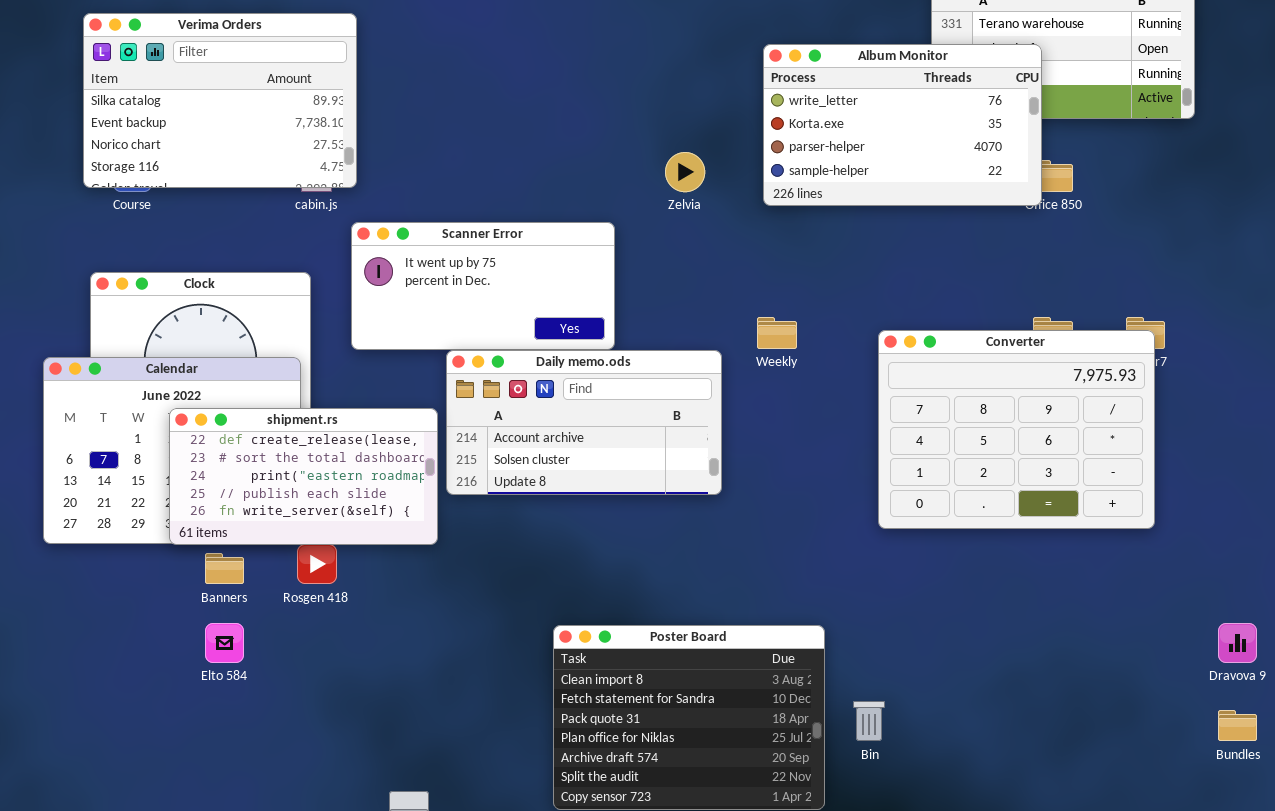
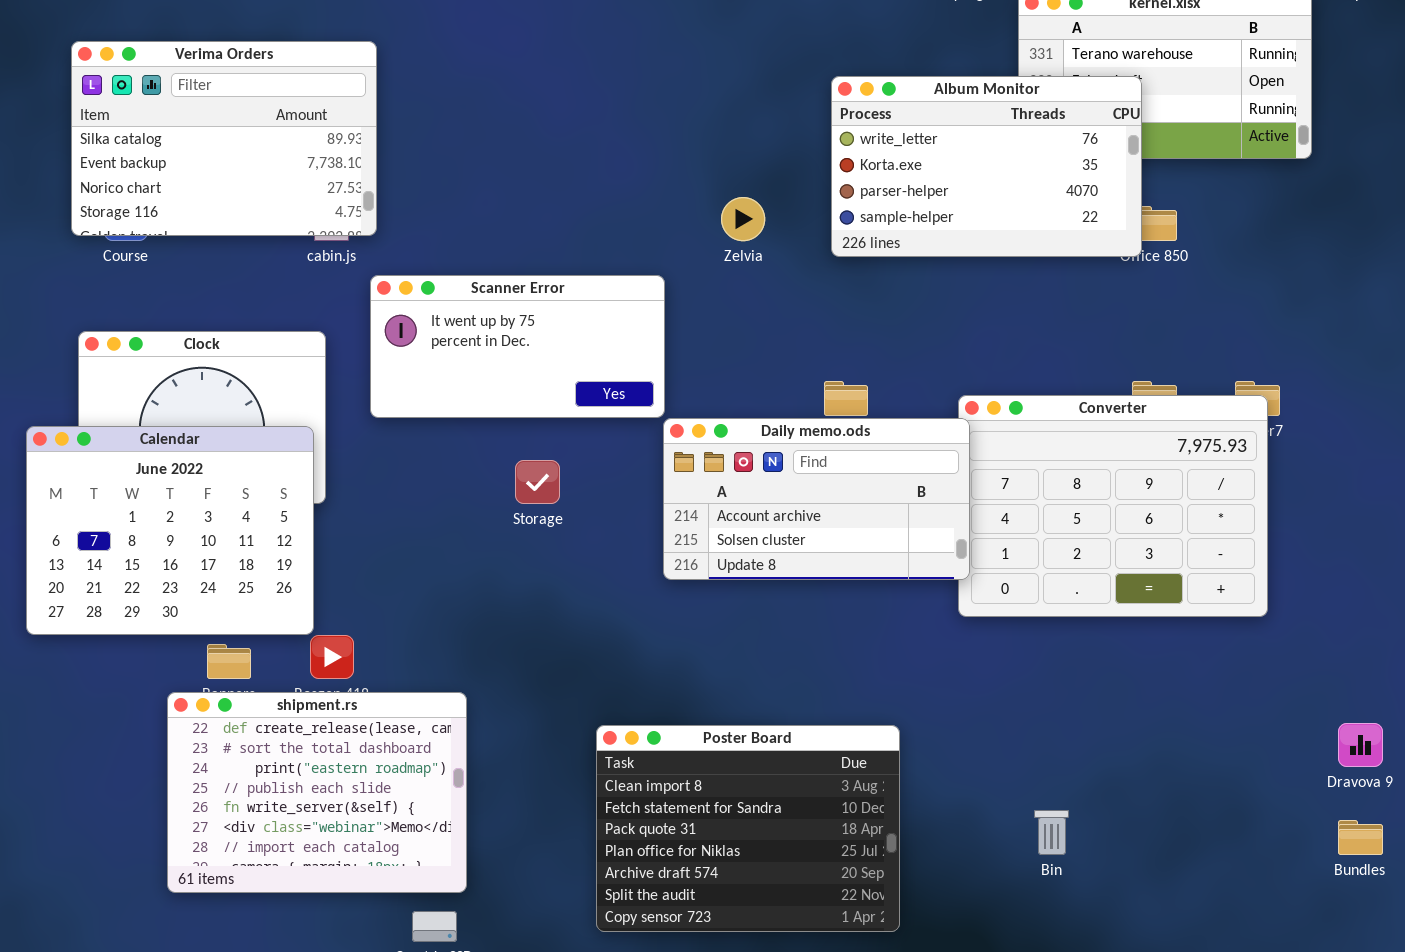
Daily memo.ods: [446,350,722,495] -> [663,418,970,580], moved
shipment.rs: [169,408,438,545] -> [167,692,467,893], moved, resized
Bin: [853,701,885,741] -> [1034,810,1069,855], moved

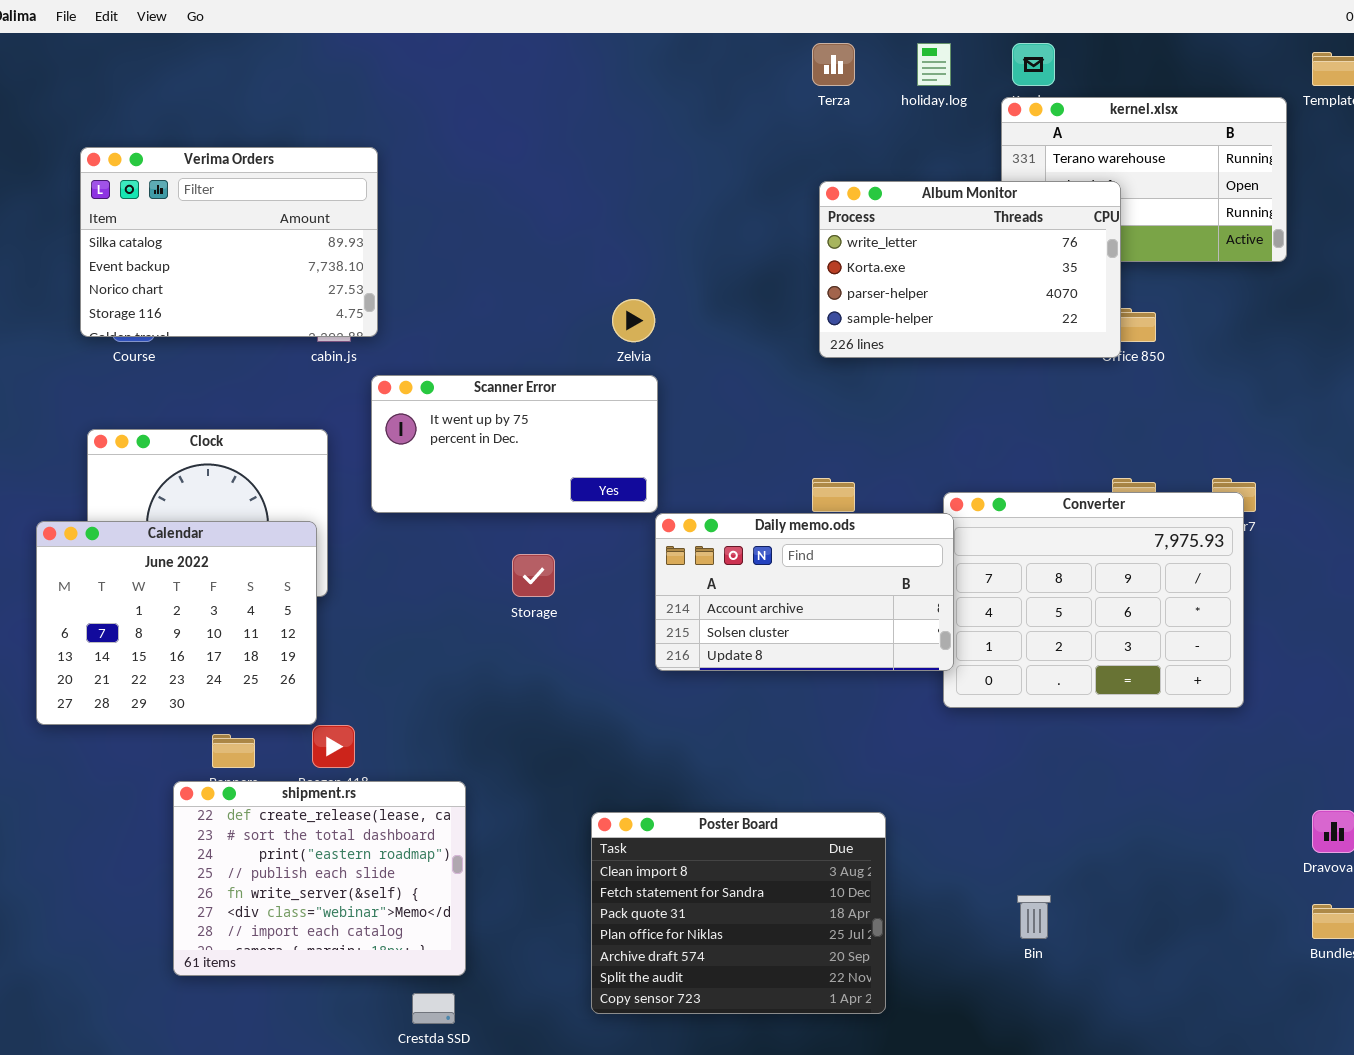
Zelvia: [721,197,765,241] -> [612,299,655,342], moved

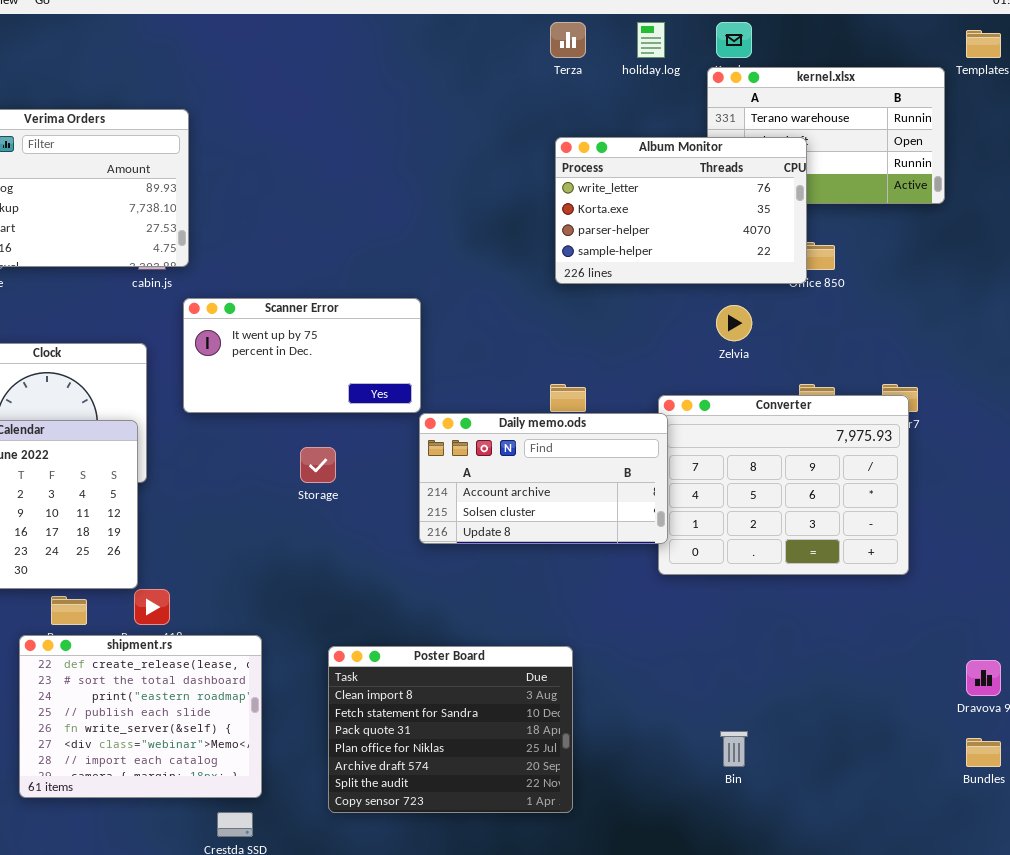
Zelvia: [612,299,655,342] -> [716,305,752,341], moved
Poster Board: [591,812,886,1014] -> [328,646,573,813], moved

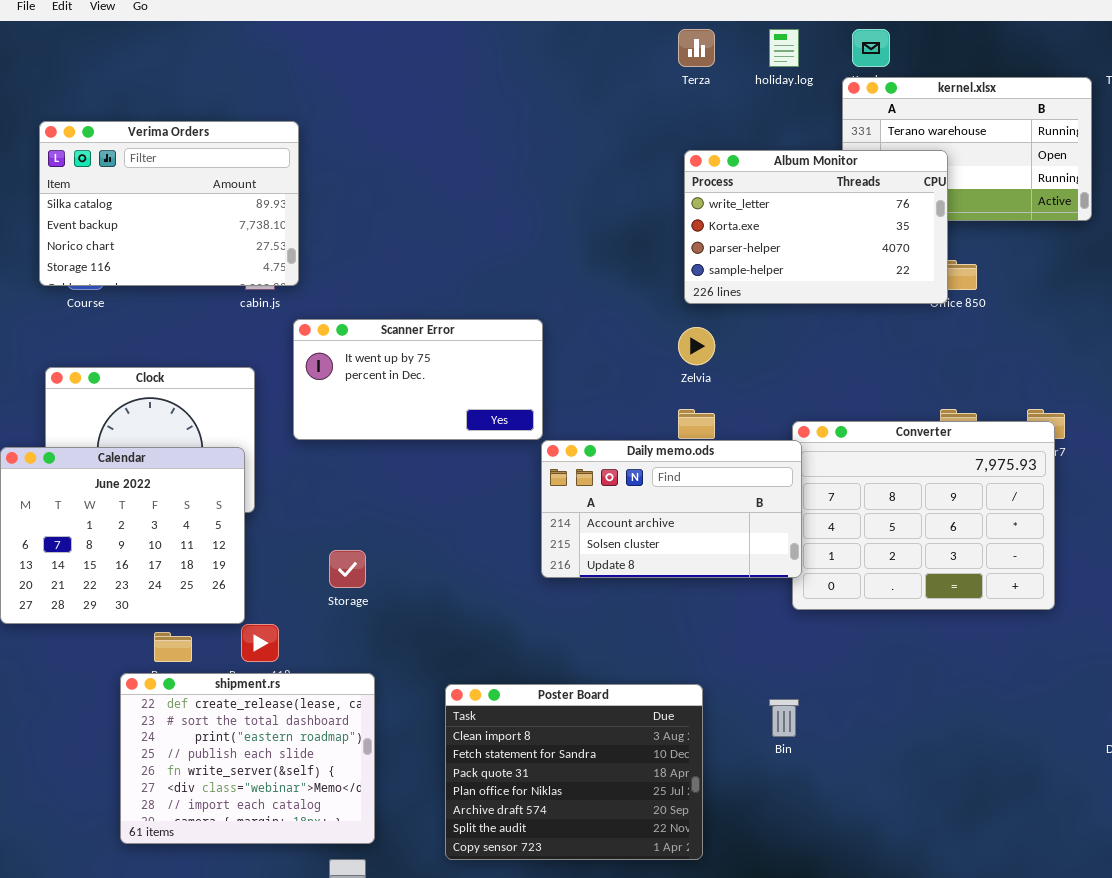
Zelvia: [716,305,752,341] -> [678,327,715,365], moved
Storage: [300,447,336,483] -> [329,550,366,588], moved
Bin: [720,731,748,767] -> [769,699,799,737], moved

